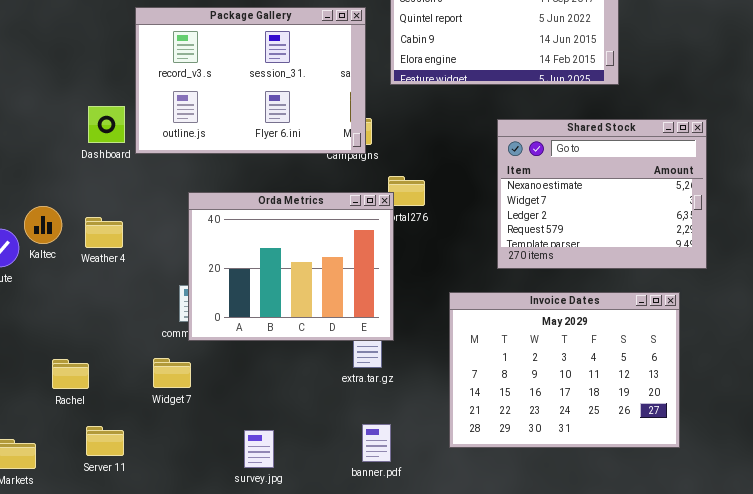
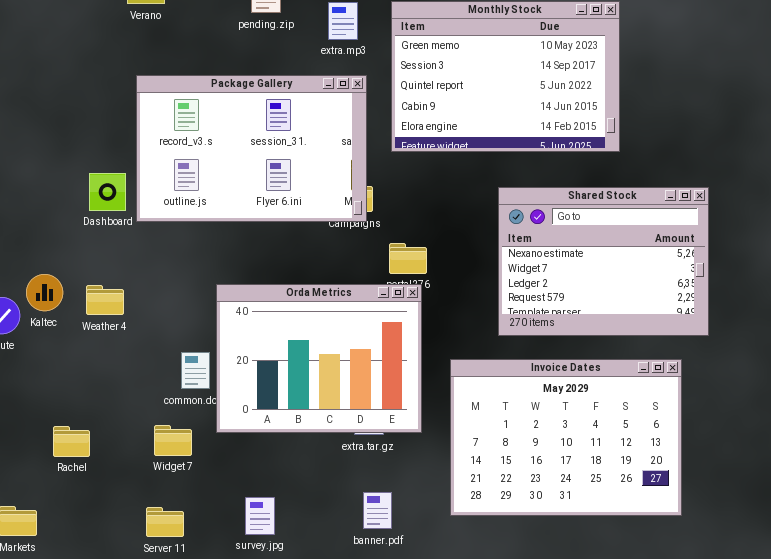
Orda Metrics: [188,192,394,341] -> [216,284,422,433], moved
Server 11: [86,426,124,456] -> [146,507,184,537], moved

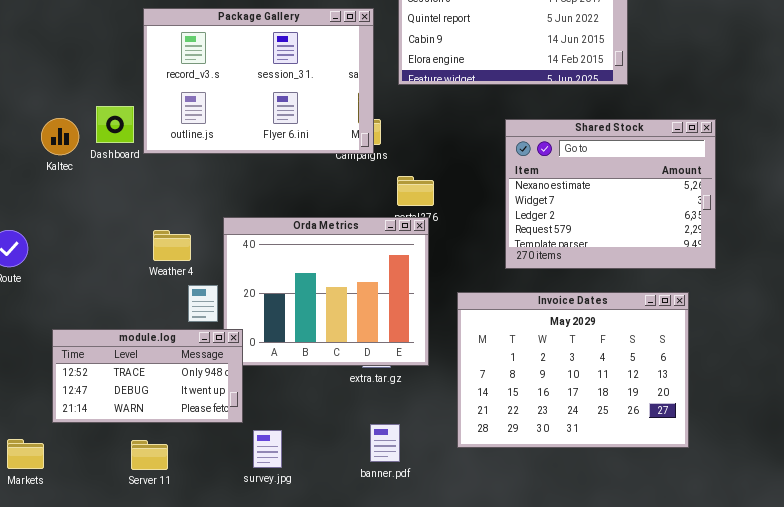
Kaltec: [26,274,63,311] -> [41,118,79,155], moved
Weather 4: [86,285,124,315] -> [153,230,191,261], moved
module.log: none -> [52,329,243,423], opened
Server 11: [146,507,184,537] -> [131,440,168,470], moved

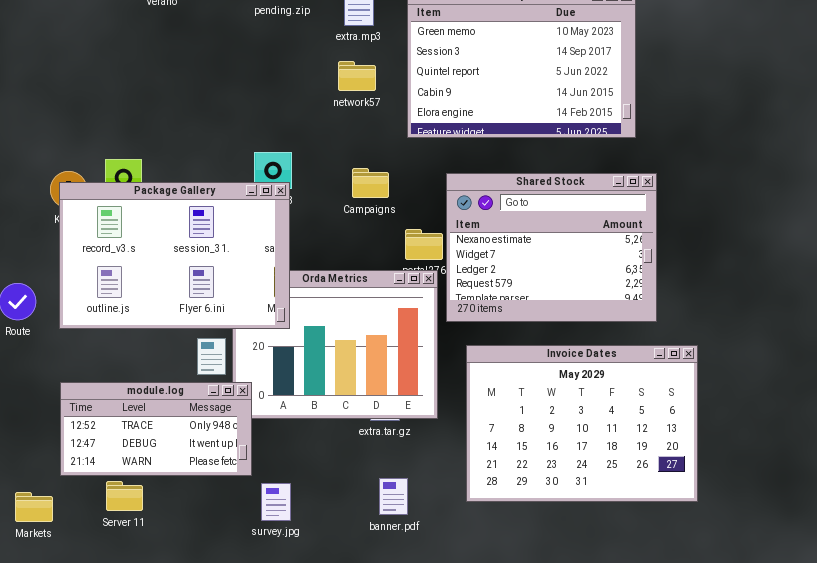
Package Gallery: [143,8,374,154] -> [59,182,290,329], moved
Shared Stock: [505,119,716,269] -> [446,173,657,322], moved
Server 11: [131,440,168,470] -> [106,481,143,511], moved

